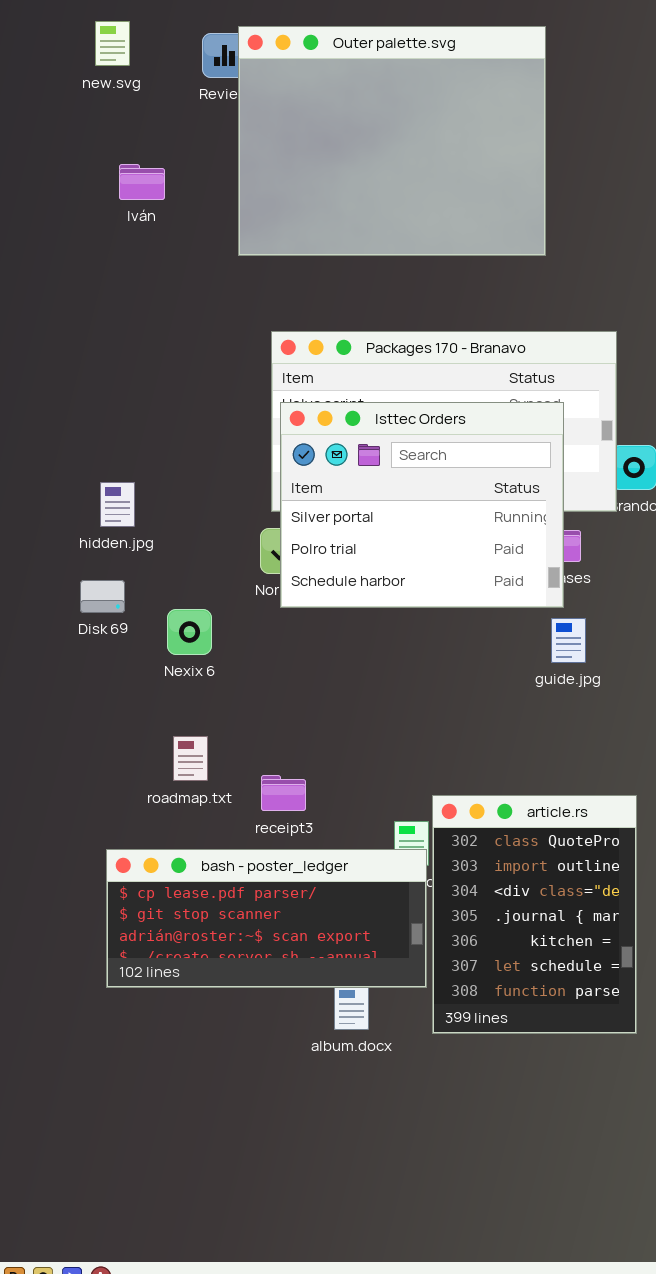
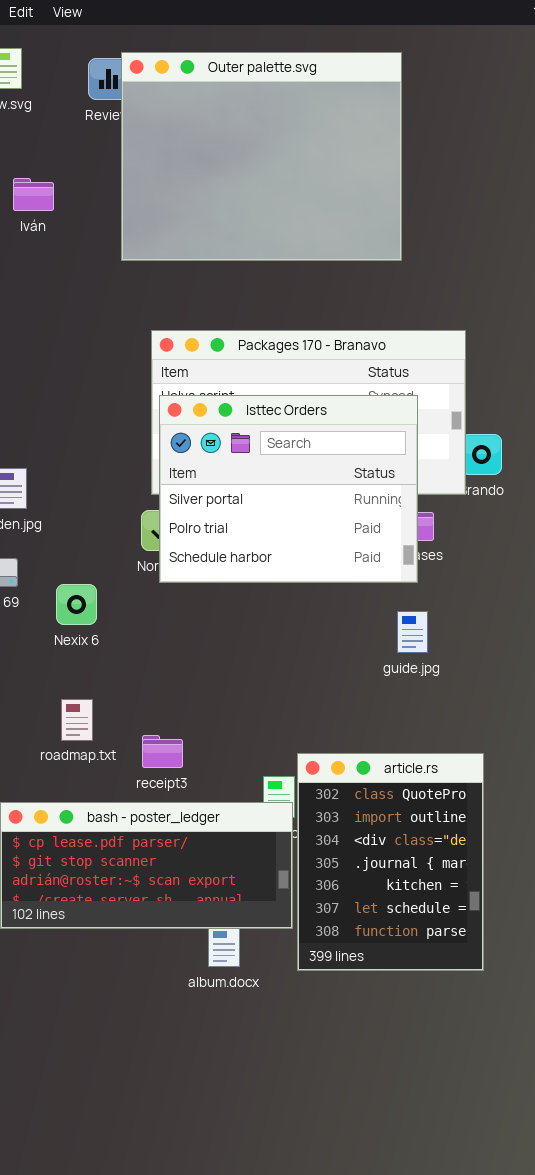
guide.jpg: [551,618,586,663] -> [397,611,428,653], moved

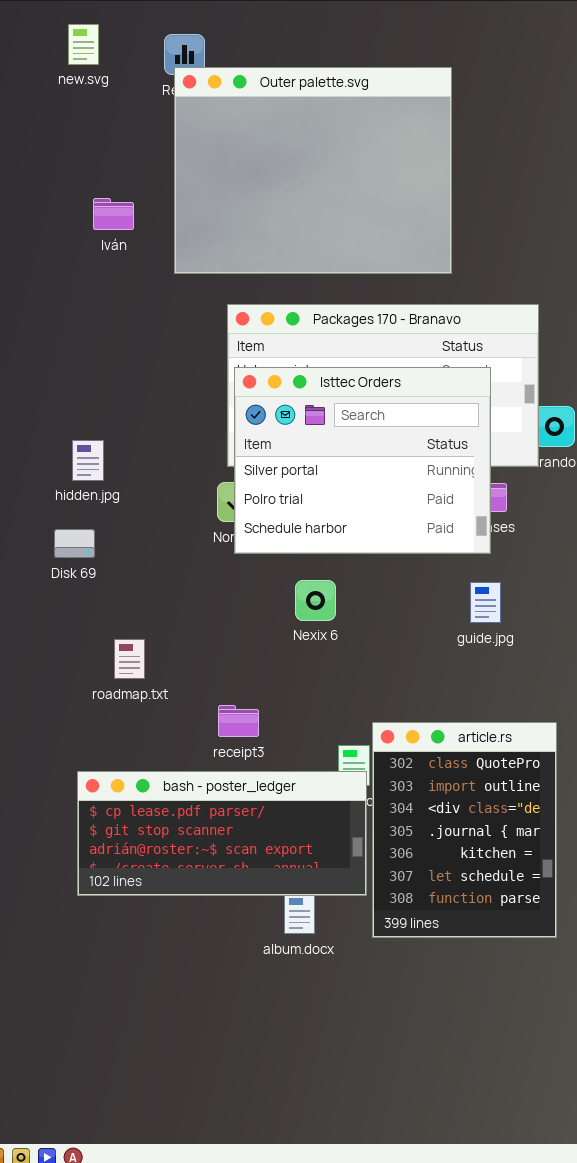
Outer palette.svg: [121,52,402,261] -> [174,67,452,274], moved
Iván: [13,178,54,211] -> [93,198,134,230], moved
Nexix 6: [56,584,97,625] -> [295,580,336,621], moved
roadmap.txt: [61,699,93,741] -> [114,639,145,679], moved

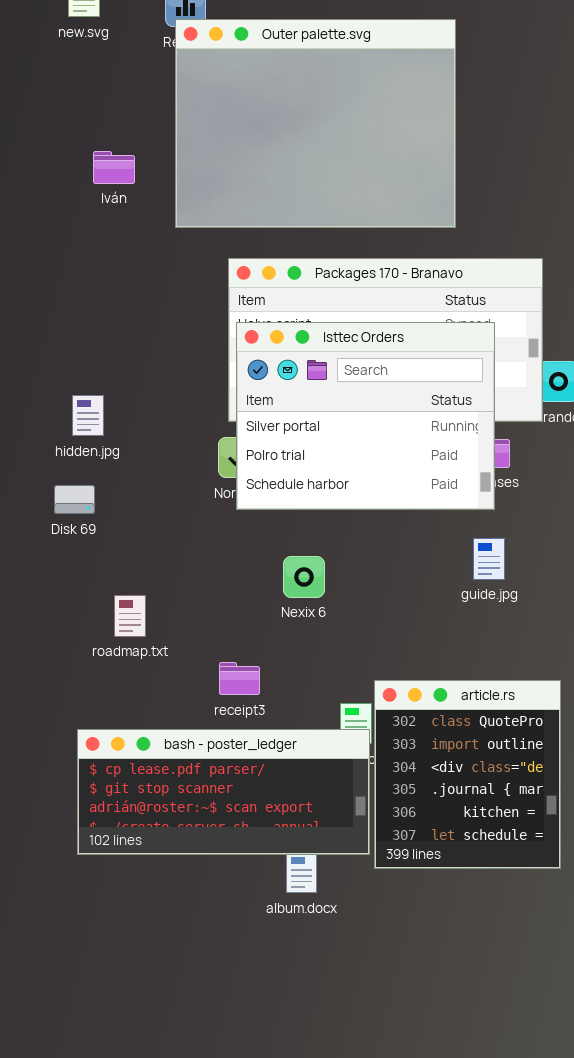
Nexix 6: [295,580,336,621] -> [283,556,325,598], moved
article.rs: [372,722,557,938] -> [374,680,561,869], resized

